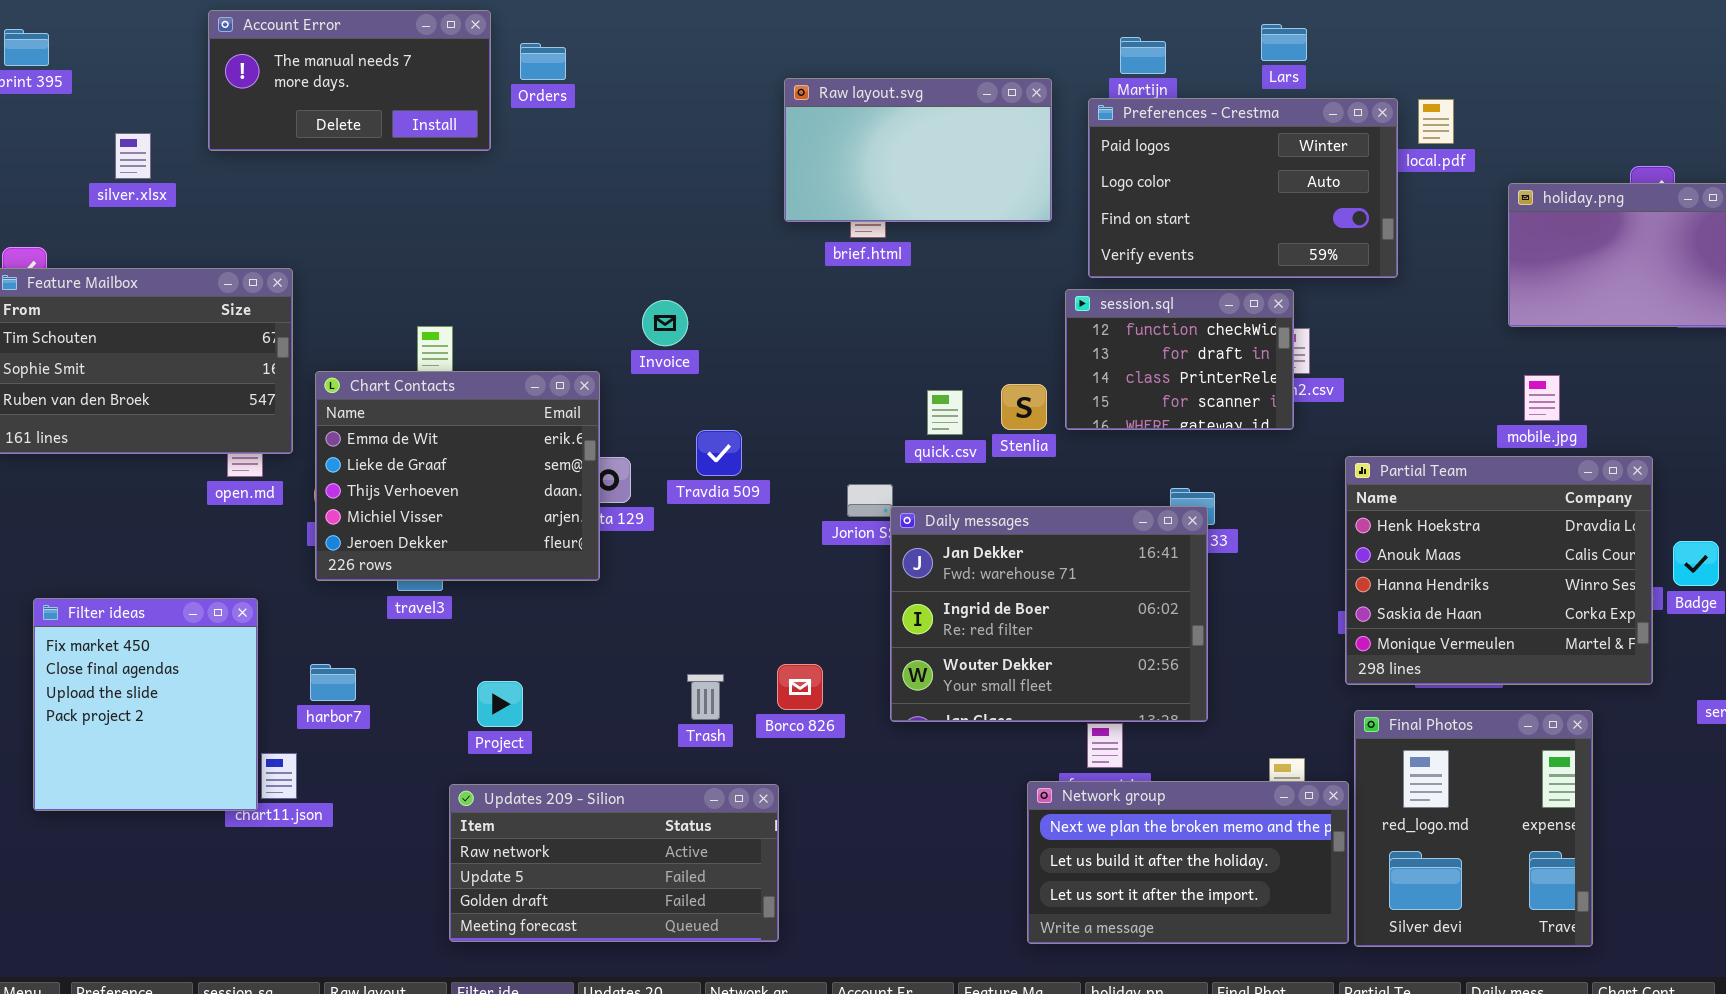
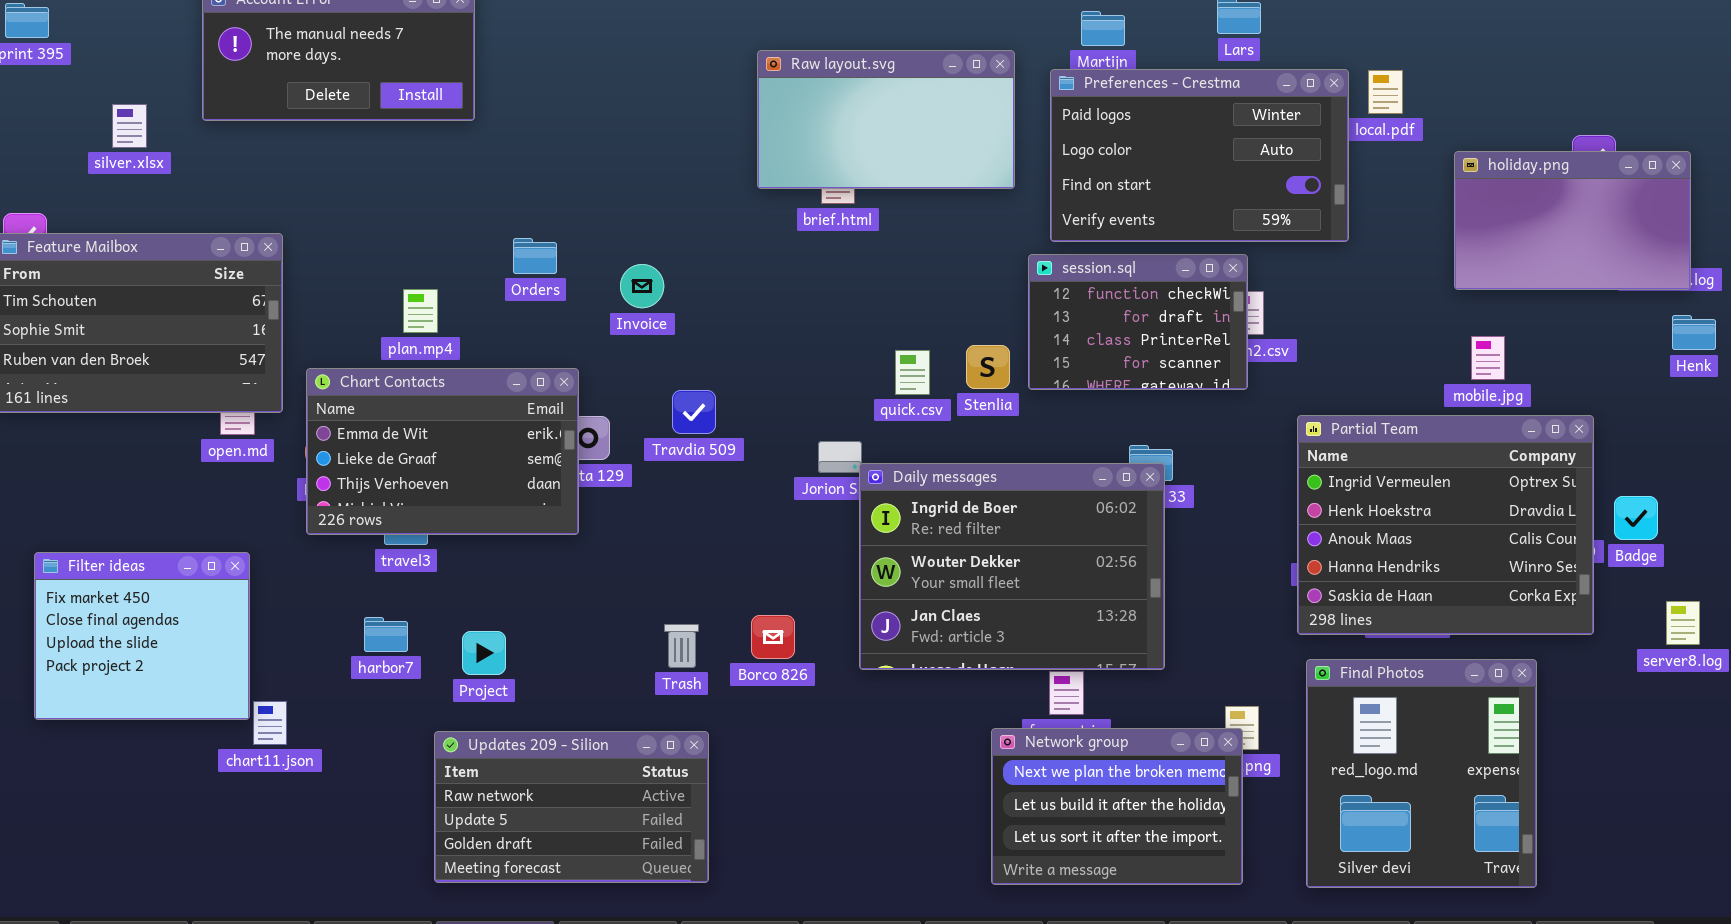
Orders: [520,43,566,80] -> [513,238,557,274], moved
Chart Contacts: [315,371,600,581] -> [306,368,579,535], resized
Partial Team: [1345,456,1653,685] -> [1297,415,1594,635], scrolled up 1 row
Daily messages: [890,506,1208,722] -> [859,463,1165,670], scrolled down 1 row
Filter ideas: [33,598,258,811] -> [34,552,250,720], resized
harbor7: [310,664,356,701] -> [364,617,408,652], moved
Network group: [1027,781,1349,944] -> [991,728,1243,885], resized
Updates 209 - Silion: [449,784,779,942] -> [434,731,709,883], resized

